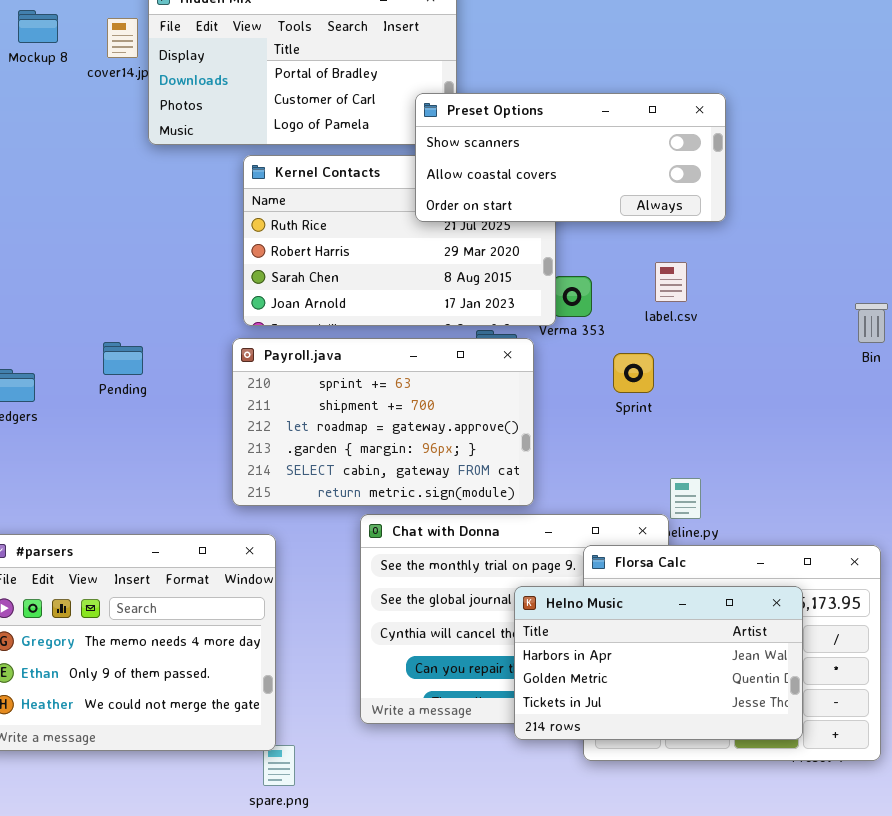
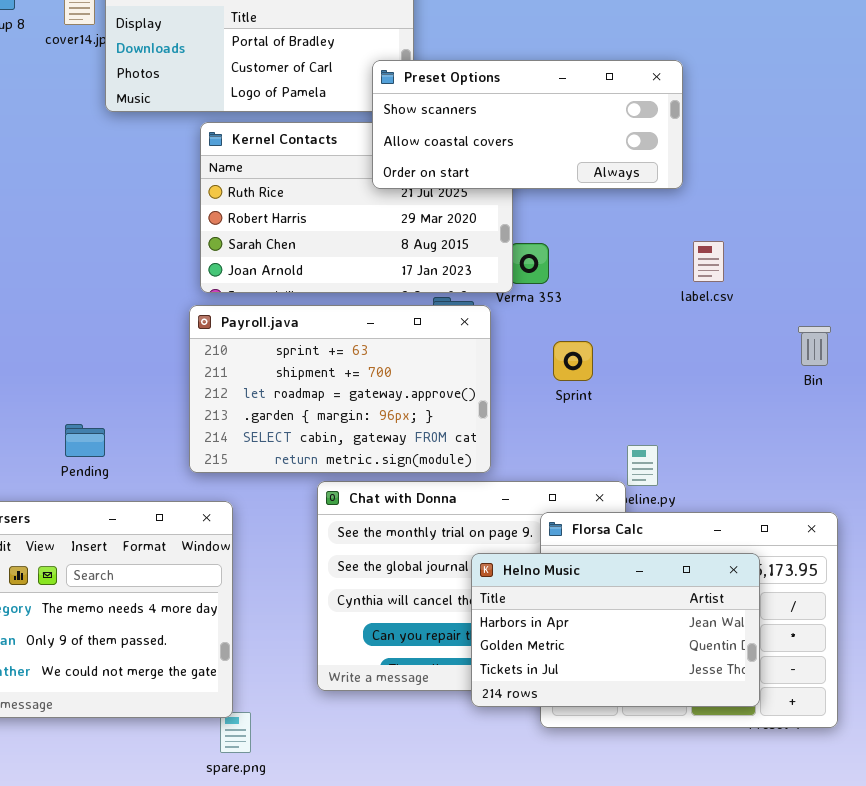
label.csv: [655,262,687,302] -> [693,241,724,282], moved
Bin: [855,303,888,343] -> [798,326,831,366], moved
Pending: [103,342,143,375] -> [65,424,105,457], moved
Sprint: [613,353,654,393] -> [553,341,593,381], moved

